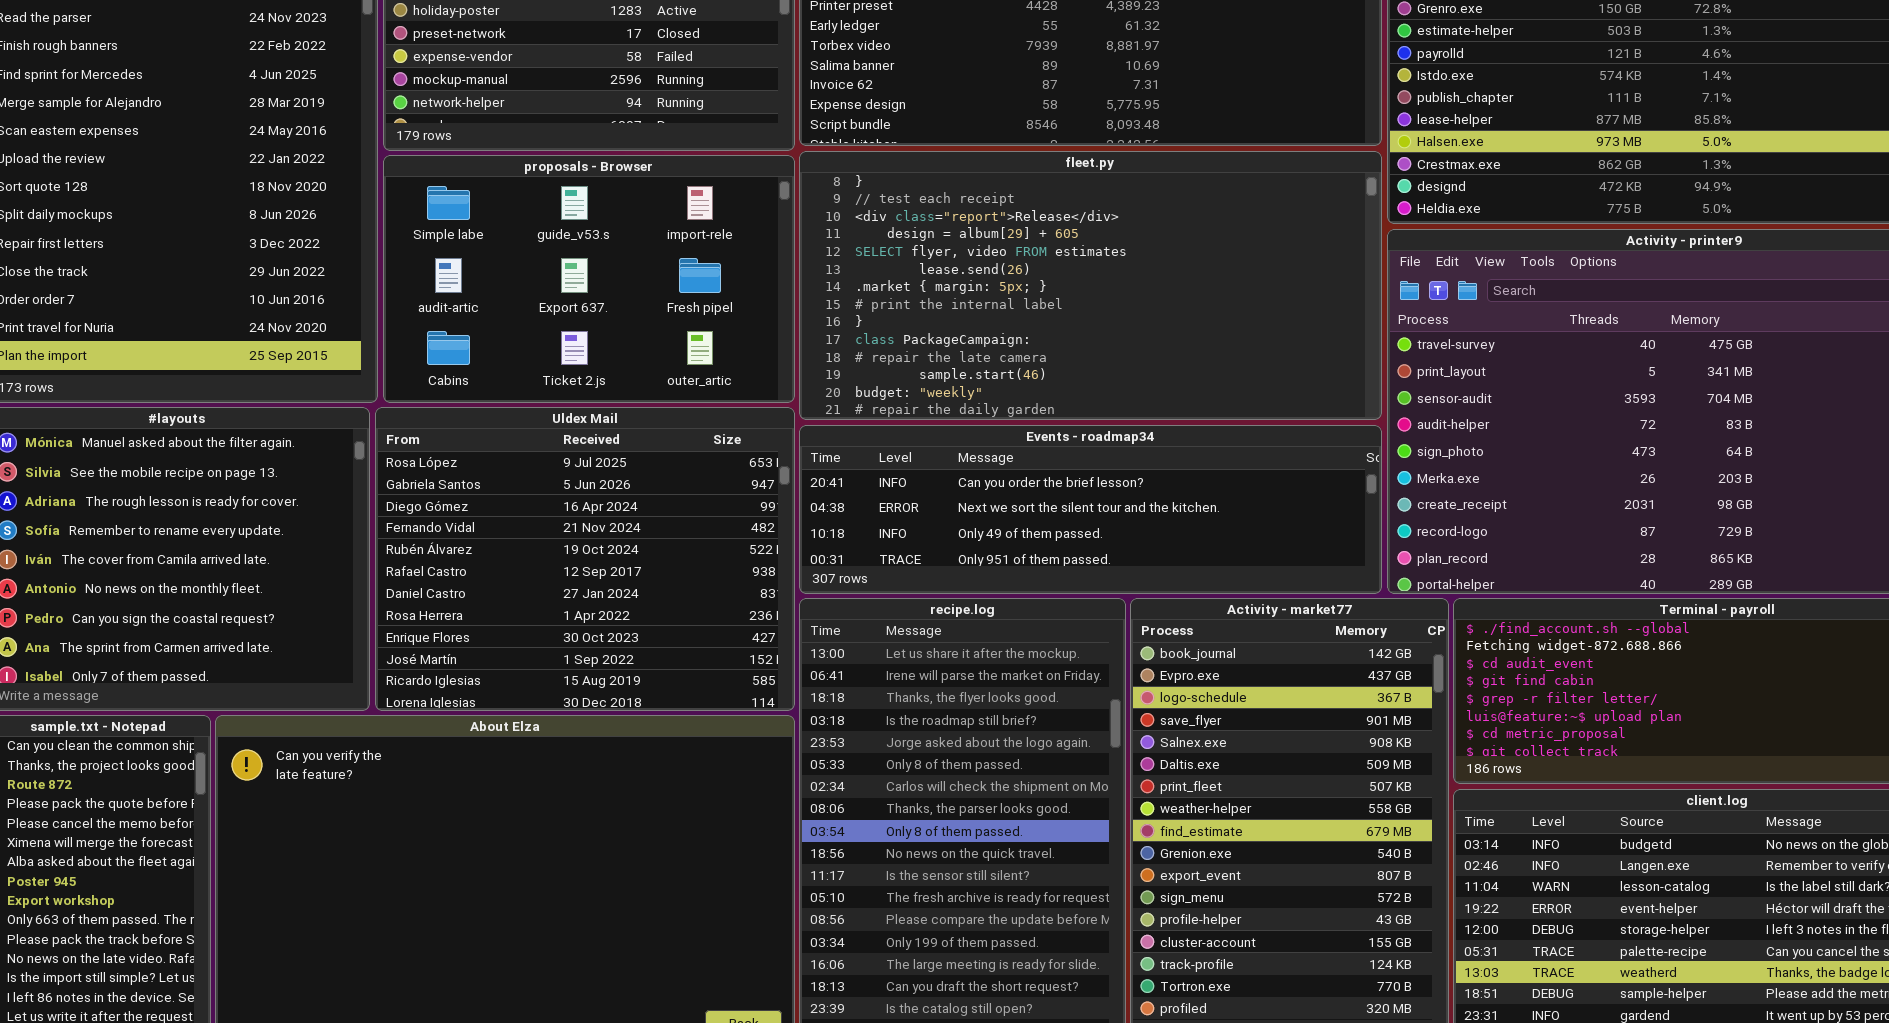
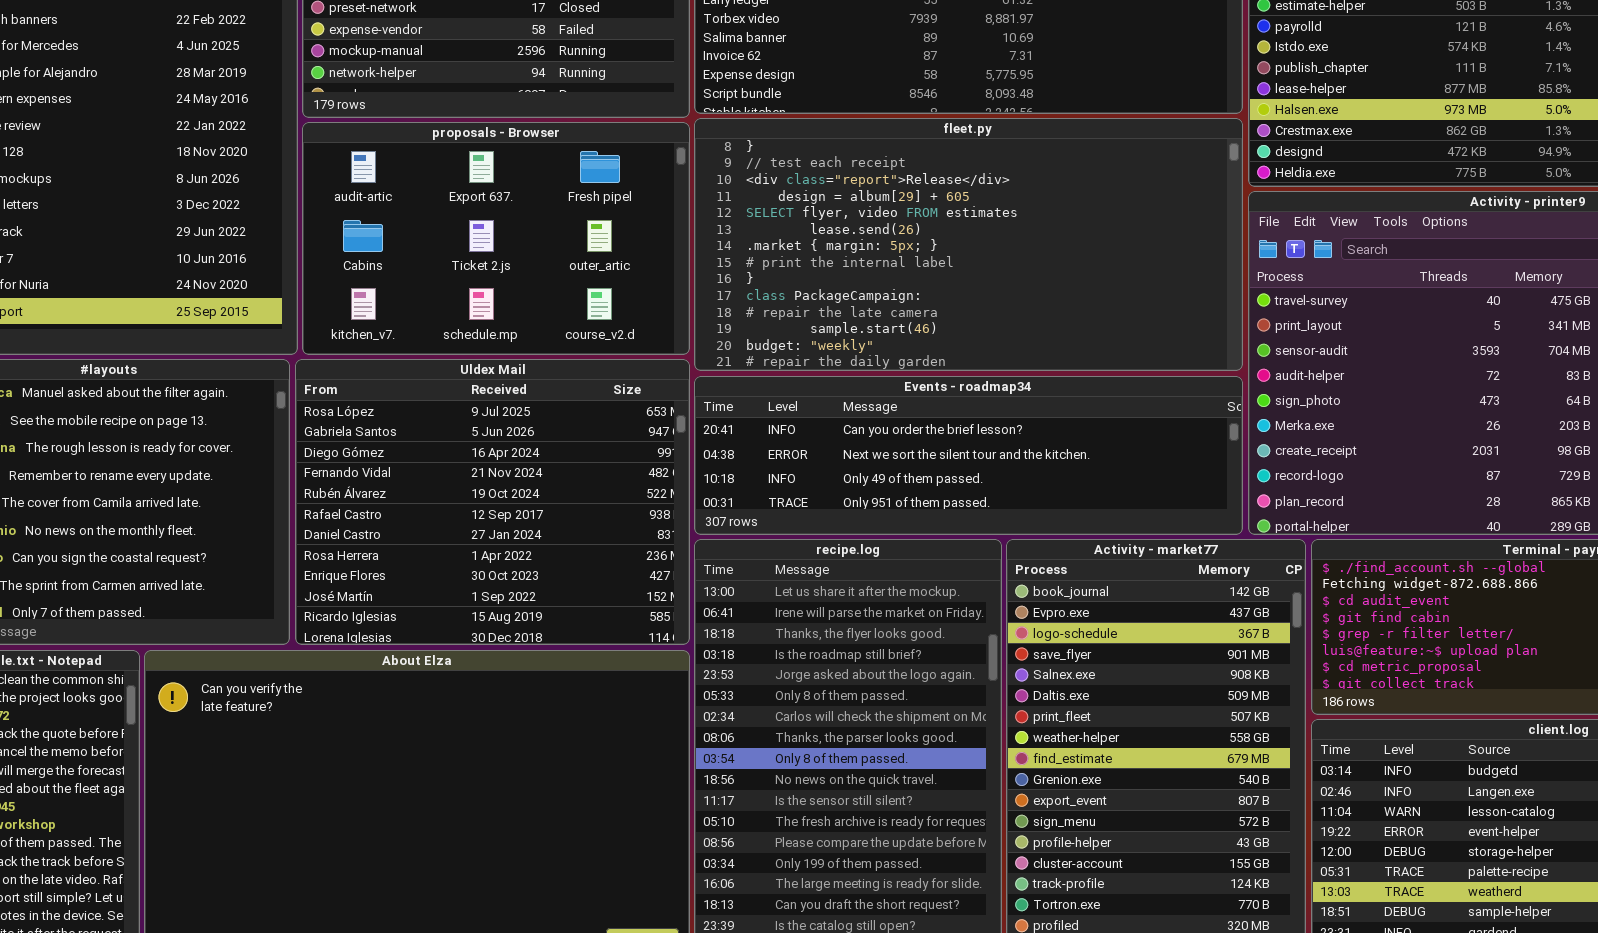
proposals - Browser: [383,155,795,403] -> [302,122,690,355], scrolled down 1 row

